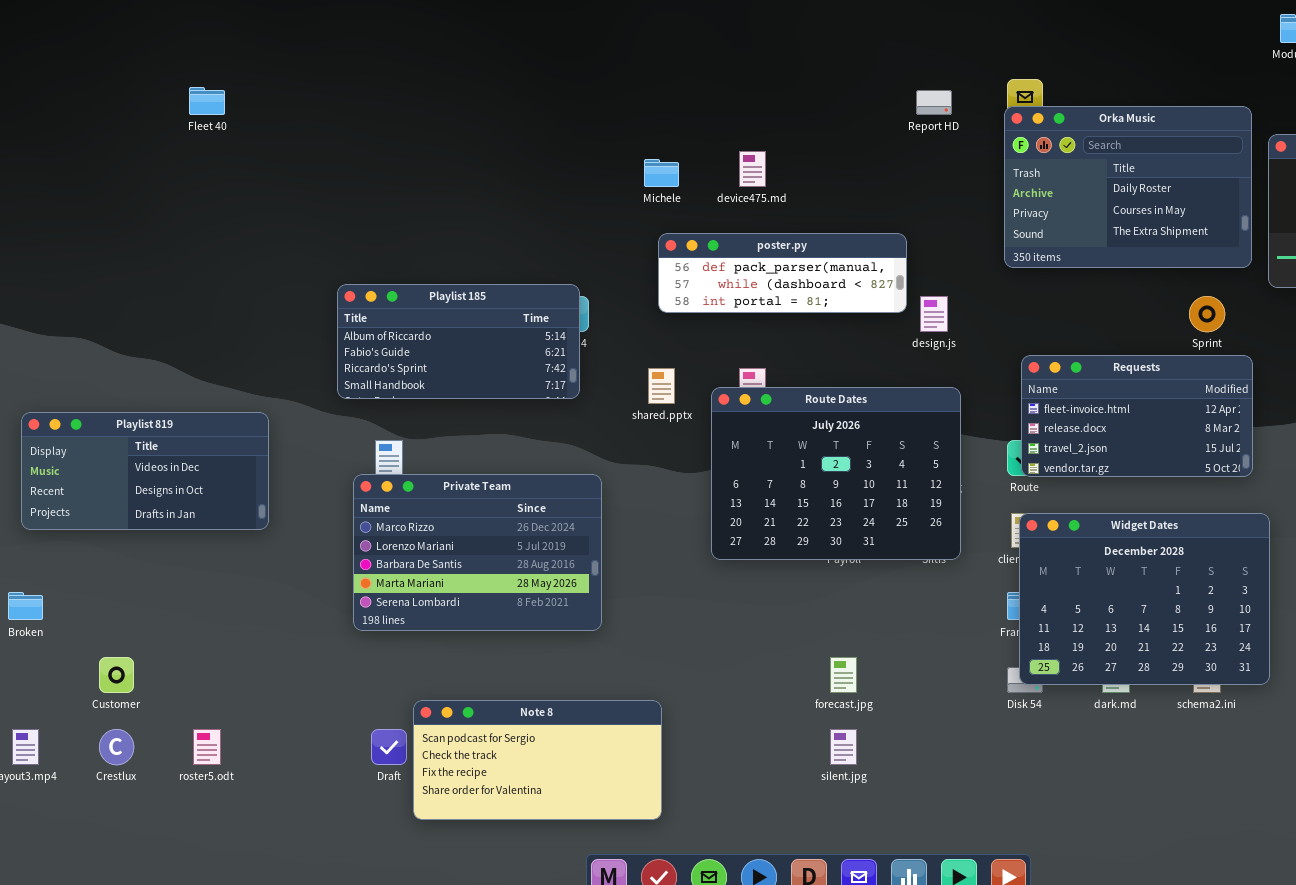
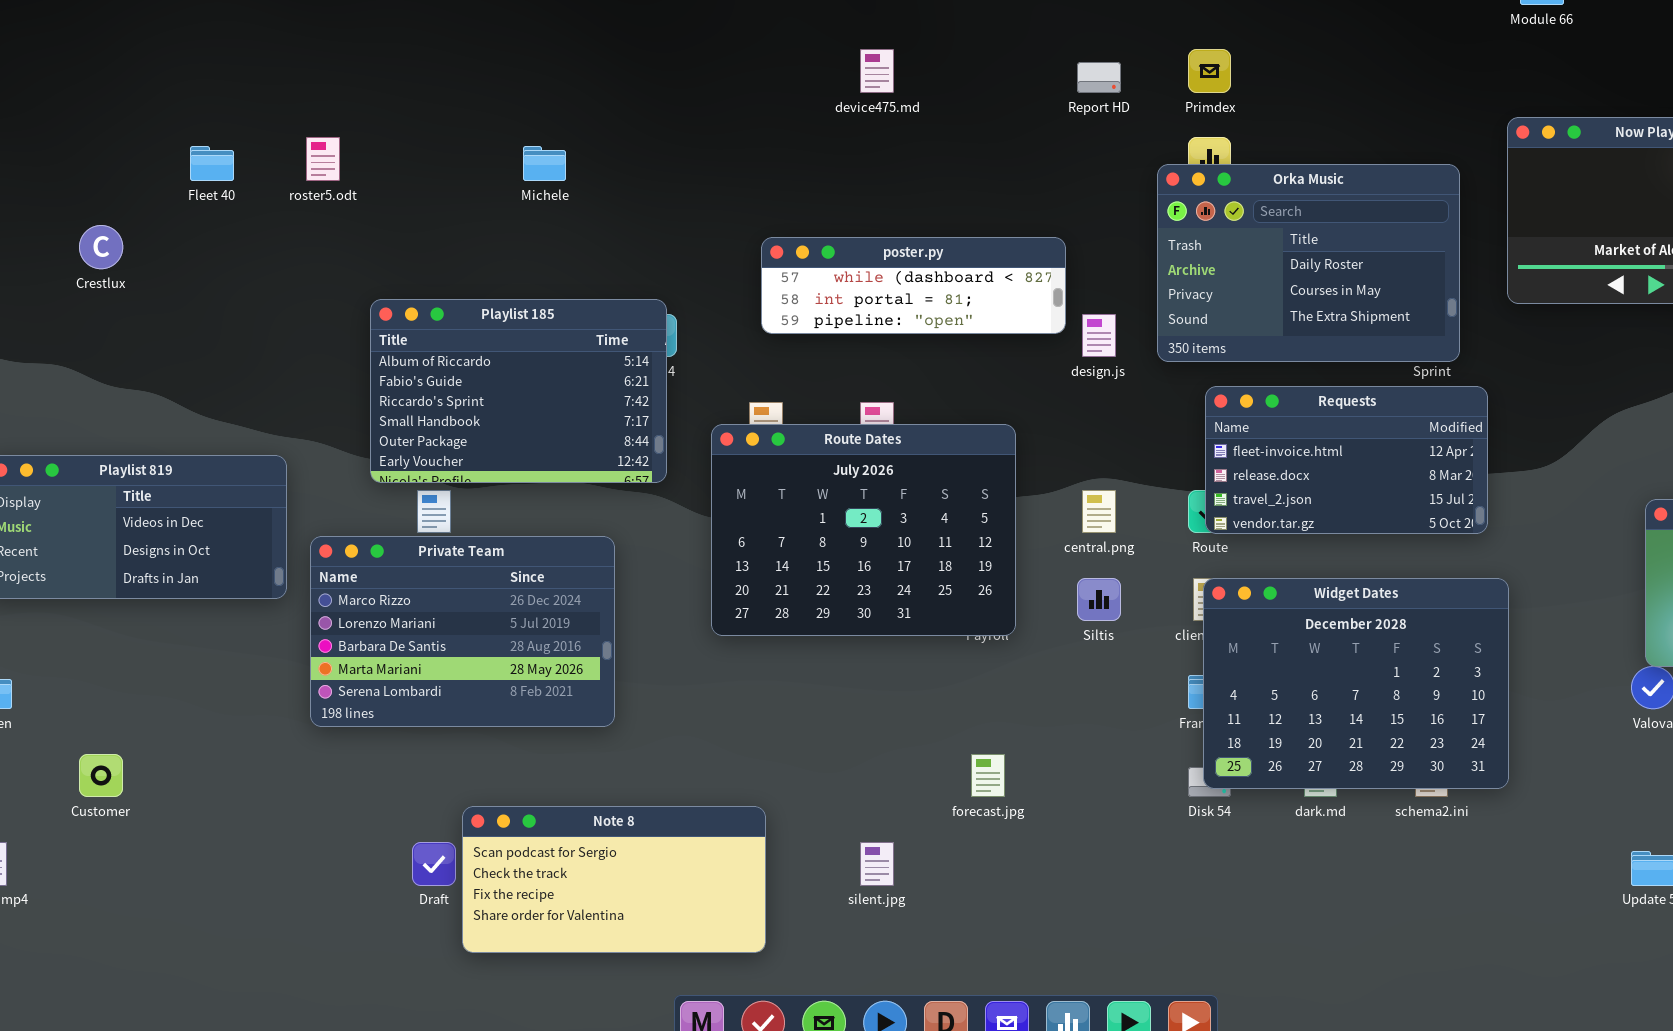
Fleet 40: [189,87,225,115] -> [190,146,234,181], moved
Orka Music: [1004,106,1252,268] -> [1157,164,1460,362], moved
device475.md: [739,151,766,187] -> [860,49,894,93], moved
Michele: [644,159,679,187] -> [523,146,566,181], moved
poster.py: [658,233,907,313] -> [761,237,1066,334], scrolled down 1 row
Playlist 185: [337,284,580,399] -> [370,299,667,483], resized
Route Dates: [711,387,961,560] -> [711,424,1016,636], moved
Private Team: [353,474,602,631] -> [310,536,615,727], moved
Crestlux: [99,729,134,765] -> [79,225,123,269], moved
roster5.odt: [193,729,221,765] -> [306,137,340,181], moved
silent.jpg: [830,729,857,765] -> [860,842,894,886], moved

